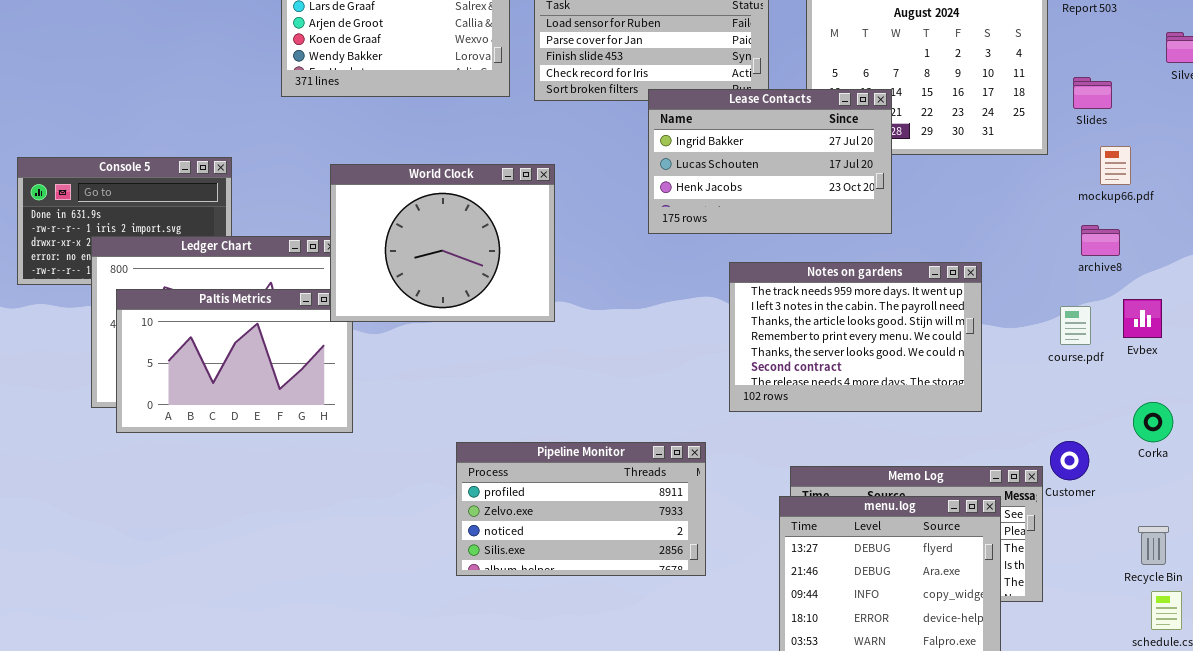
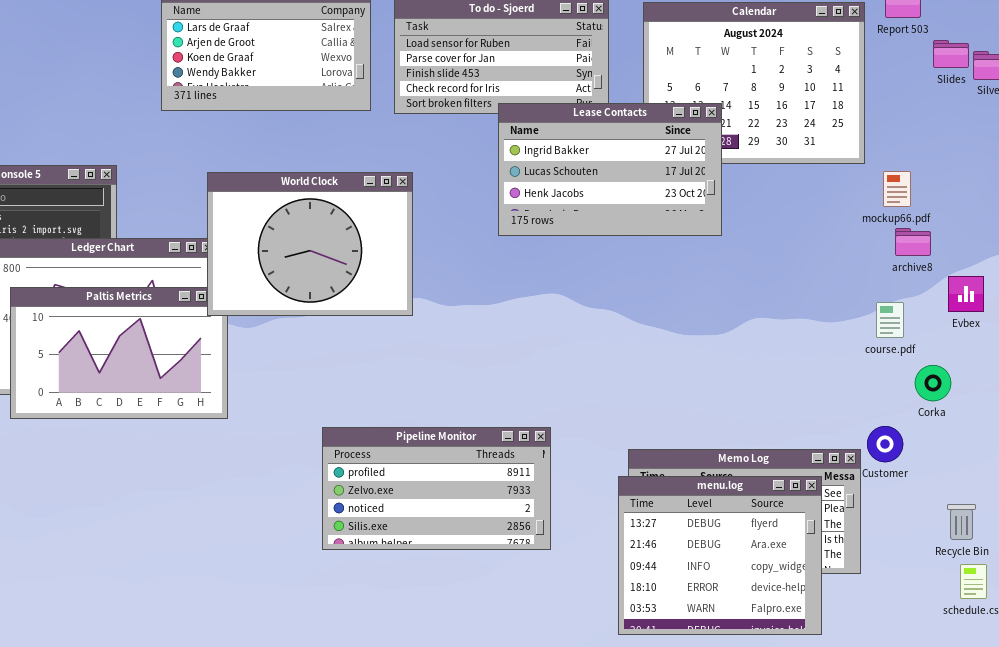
Slides: [1073,77,1112,109] -> [933,40,969,68], moved
mockup66.pdf: [1100,146,1131,185] -> [883,171,911,207], moved
Notes on gardens: [729,262,982,412] -> none, closed
Evbex: [1123,299,1162,338] -> [948,276,984,312], moved
Corka: [1133,402,1173,442] -> [915,365,951,401], moved

